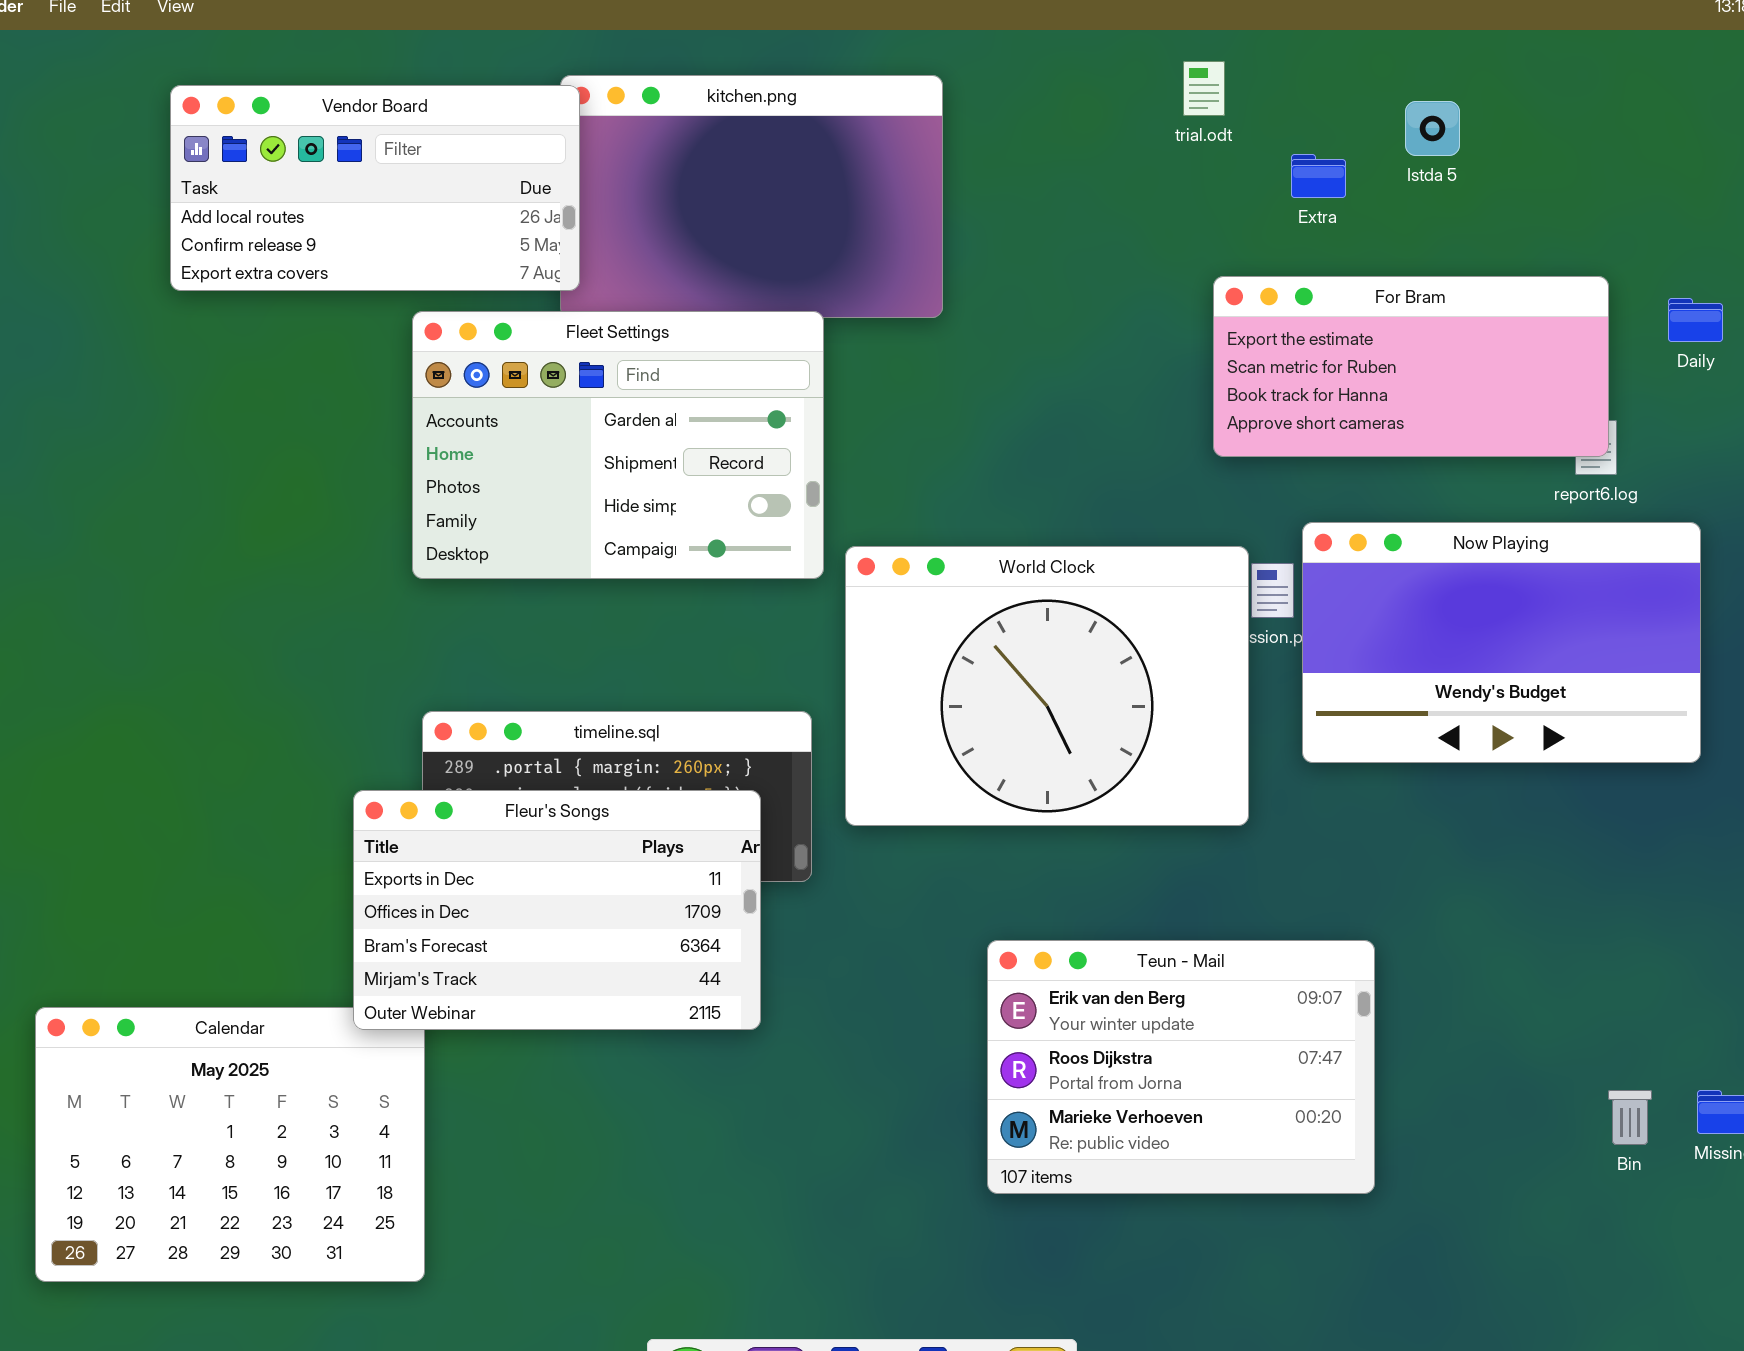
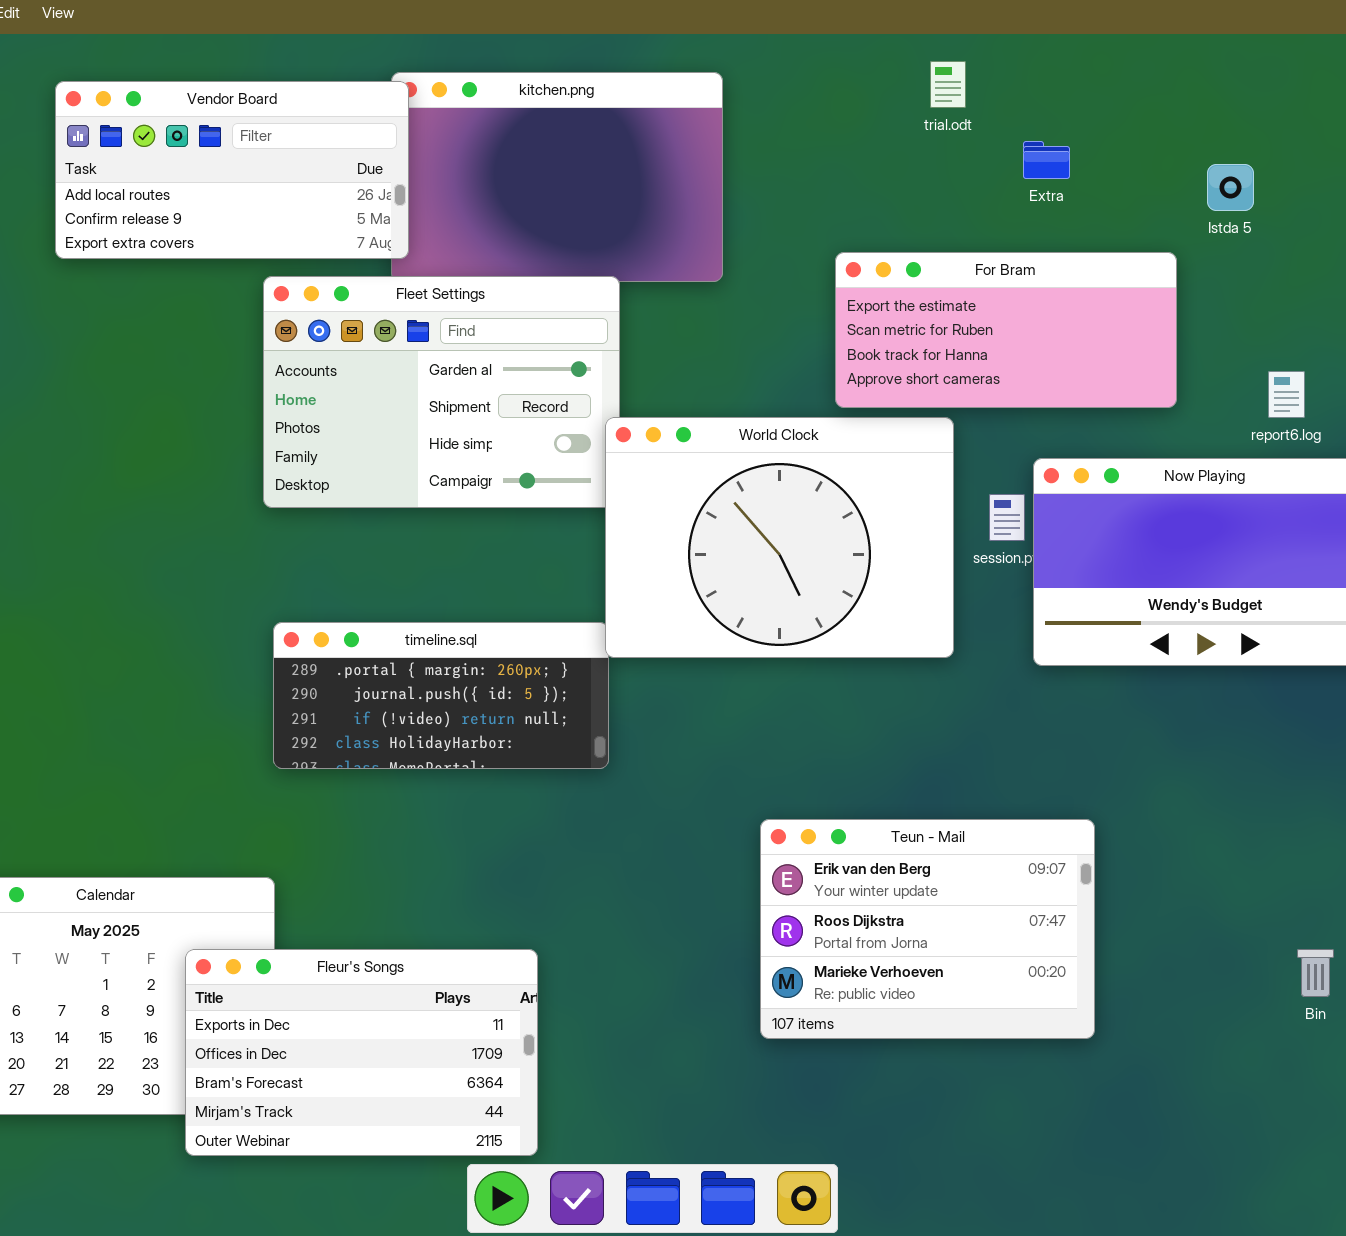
Istda 5: [1405,101,1460,156] -> [1207,164,1254,211], moved
For Bram: [1213,276,1609,457] -> [835,252,1177,408], moved
World Clock: [845,546,1249,826] -> [605,417,954,658], moved
Fleur's Songs: [353,790,761,1030] -> [185,949,538,1156], moved

